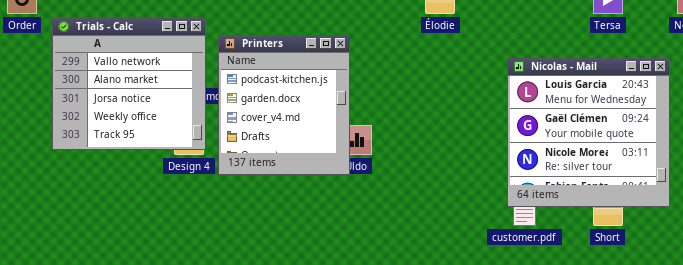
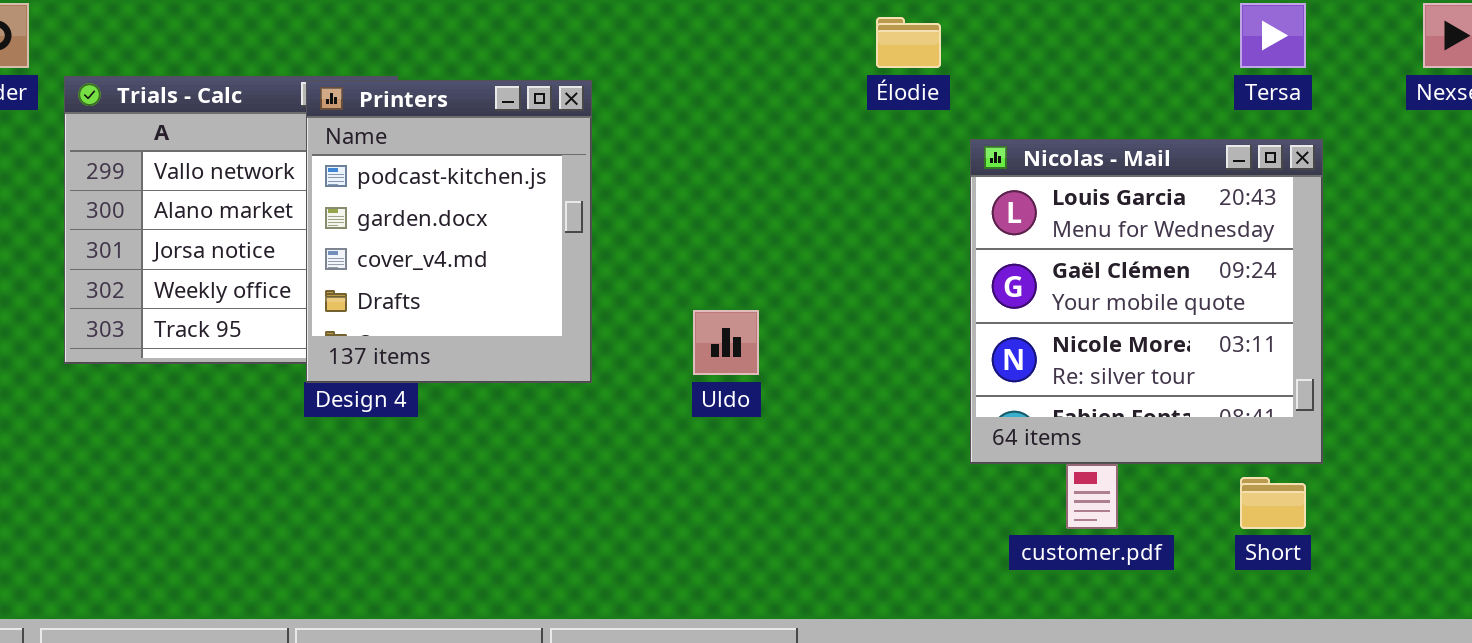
Printers: [218,35,350,175] -> [306,80,592,383], moved
Nicolas - Mail: [507,58,670,207] -> [970,139,1323,464], moved

